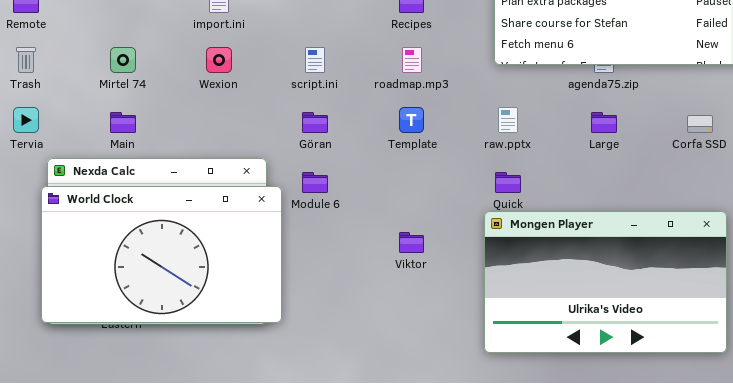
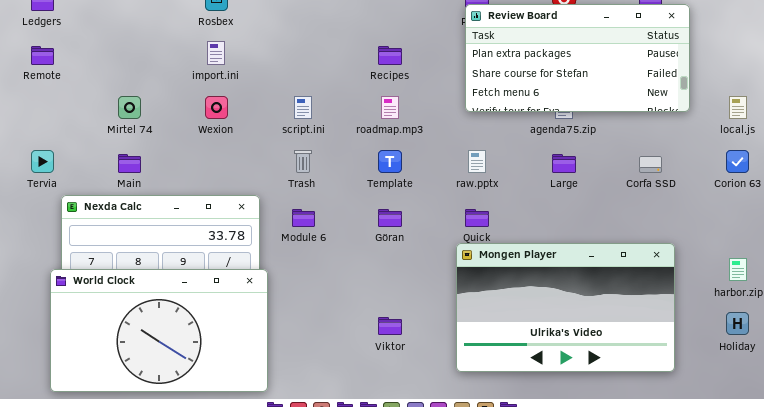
Trash: [16,47,36,73] -> [294,150,312,173], moved
Göran: [302,112,328,133] -> [378,209,402,227], moved
World Clock: [41,186,282,323] -> [50,269,268,392], moved
Viktor: [399,232,424,253] -> [378,317,402,335], moved

